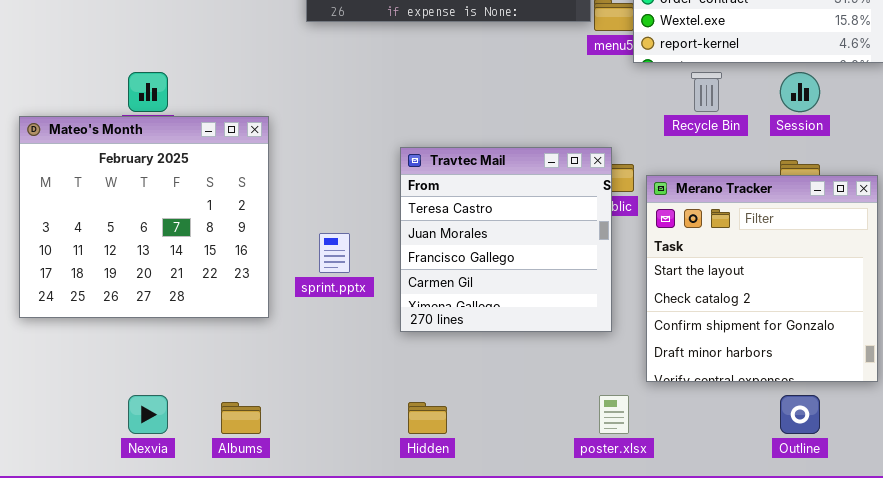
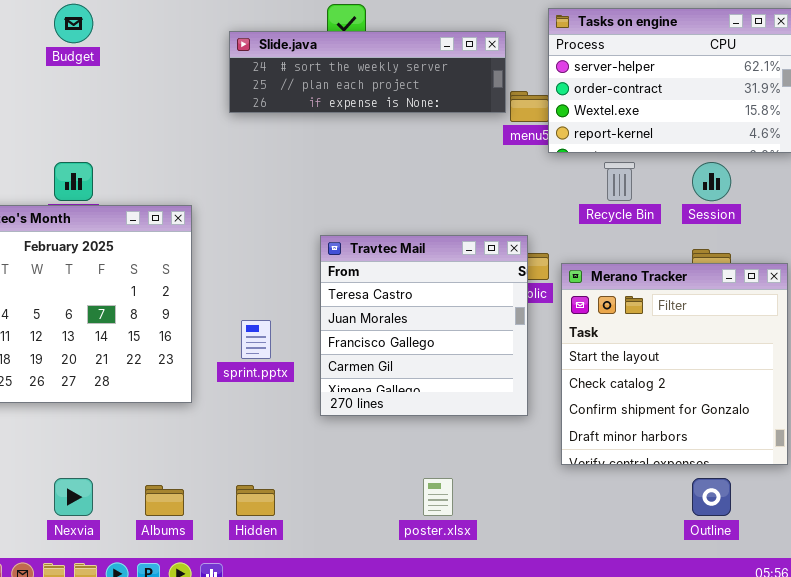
poster.xlsx: [599,395,629,434] -> [423,478,453,516], moved
Hidden: [408,402,447,434] -> [236,485,275,516], moved

